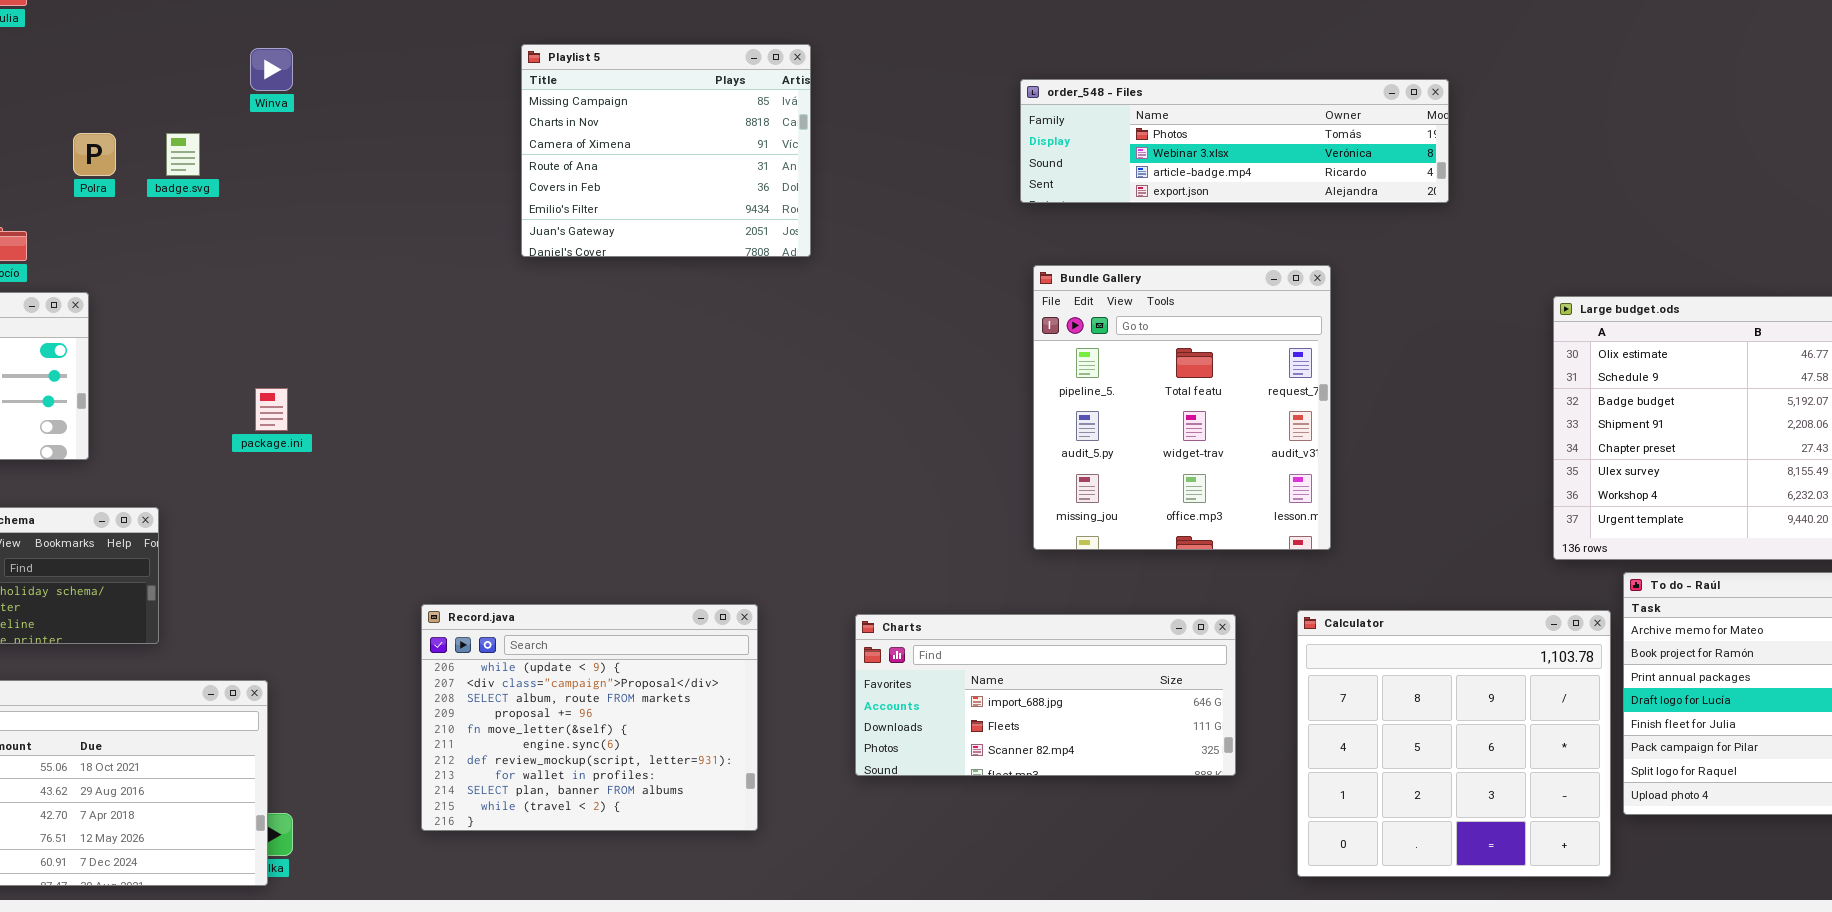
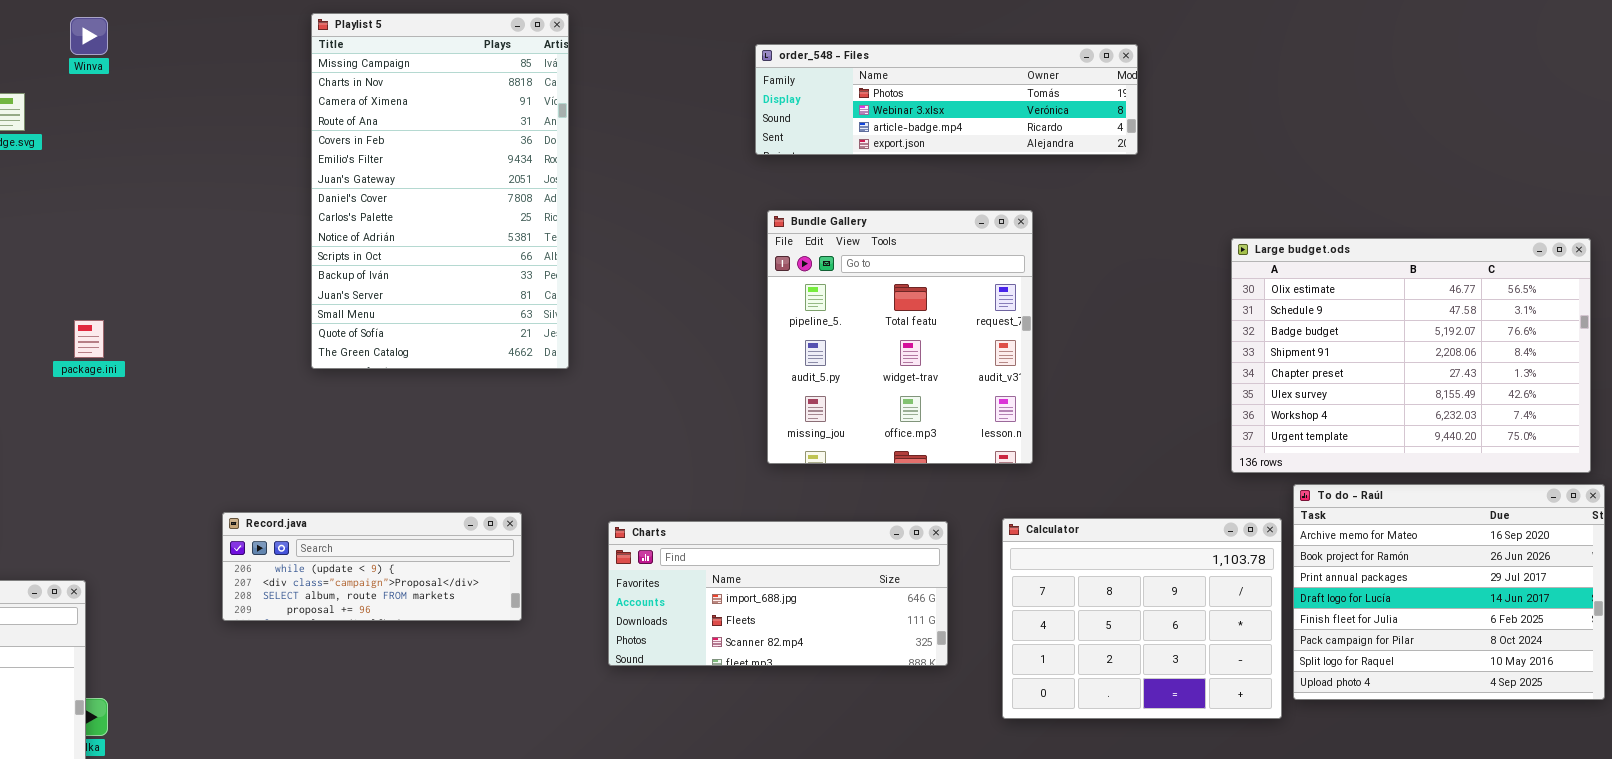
Playlist 5: [521,44,811,257] -> [311,13,569,369], resized
Record.java: [421,604,758,831] -> [222,512,522,621], resized
Calculator: [1297,610,1611,877] -> [1002,518,1282,719], resized

